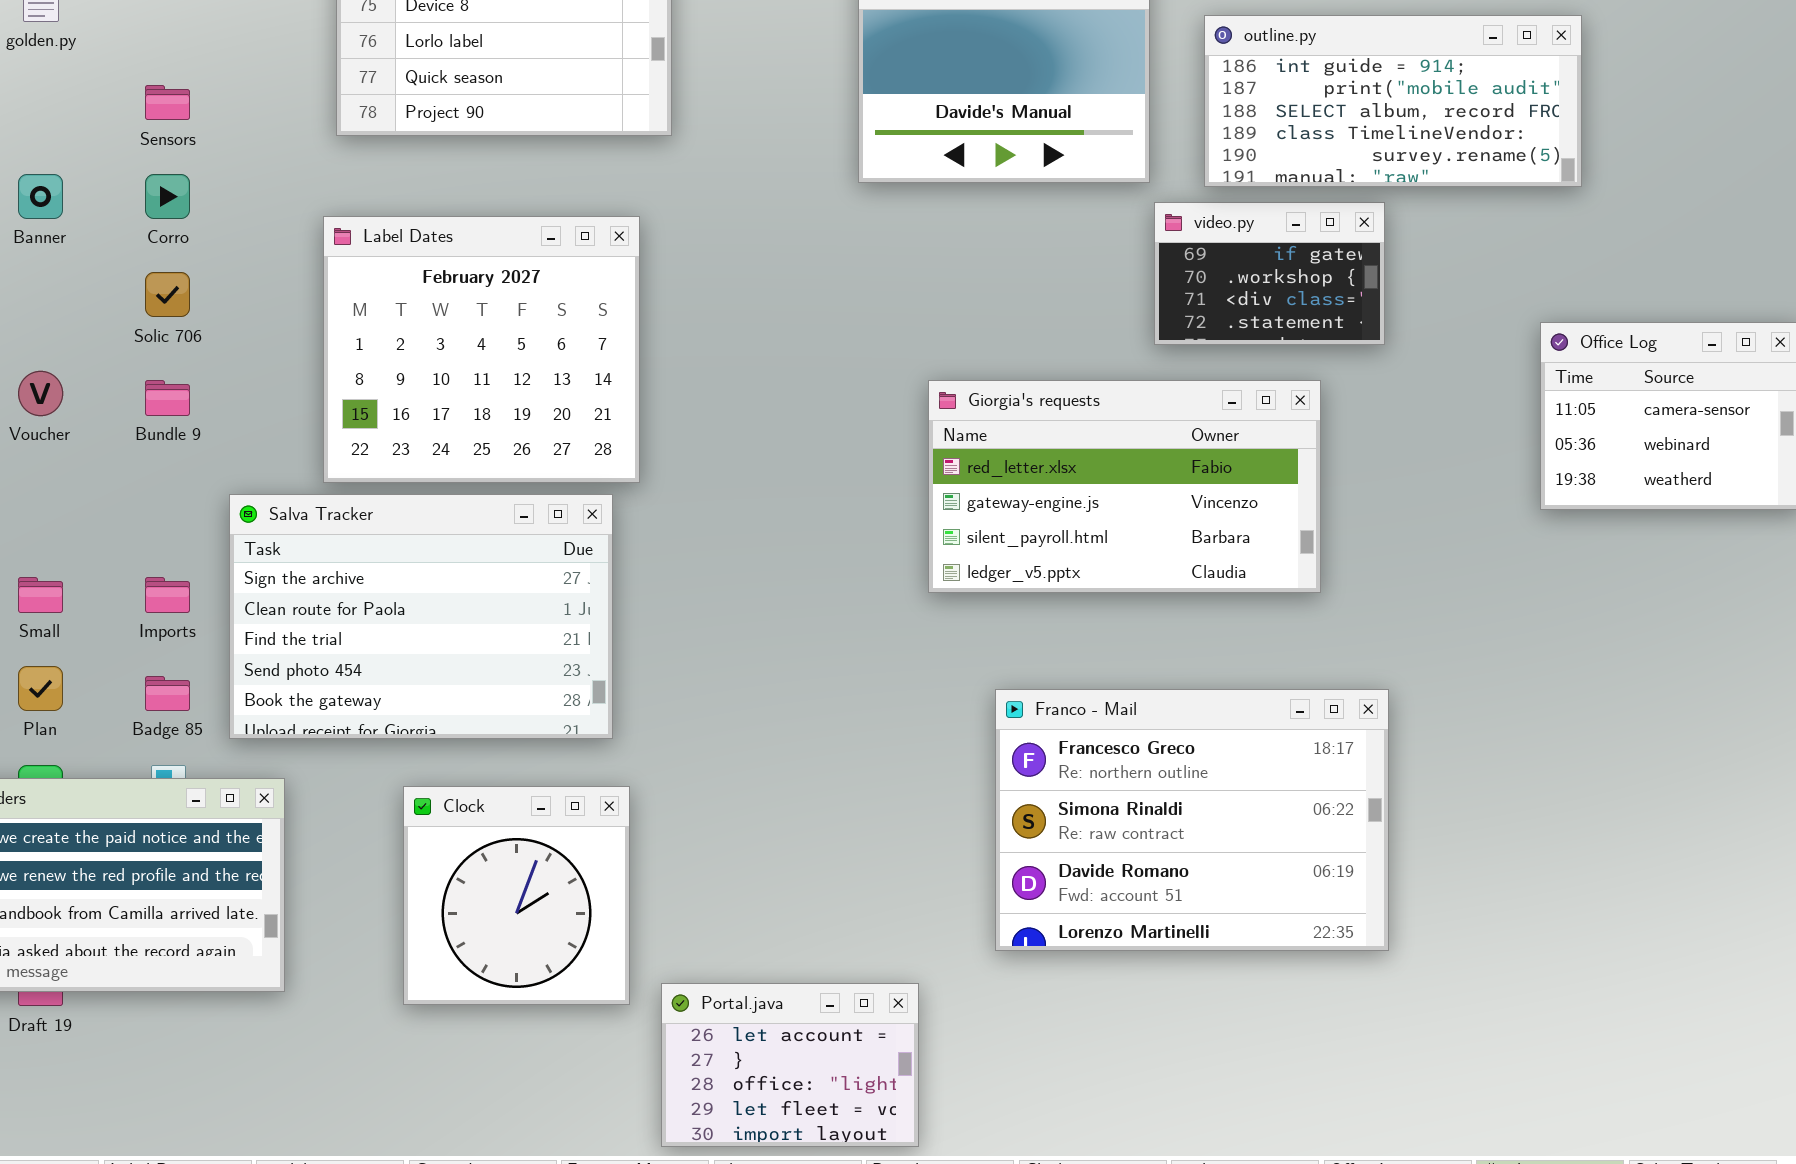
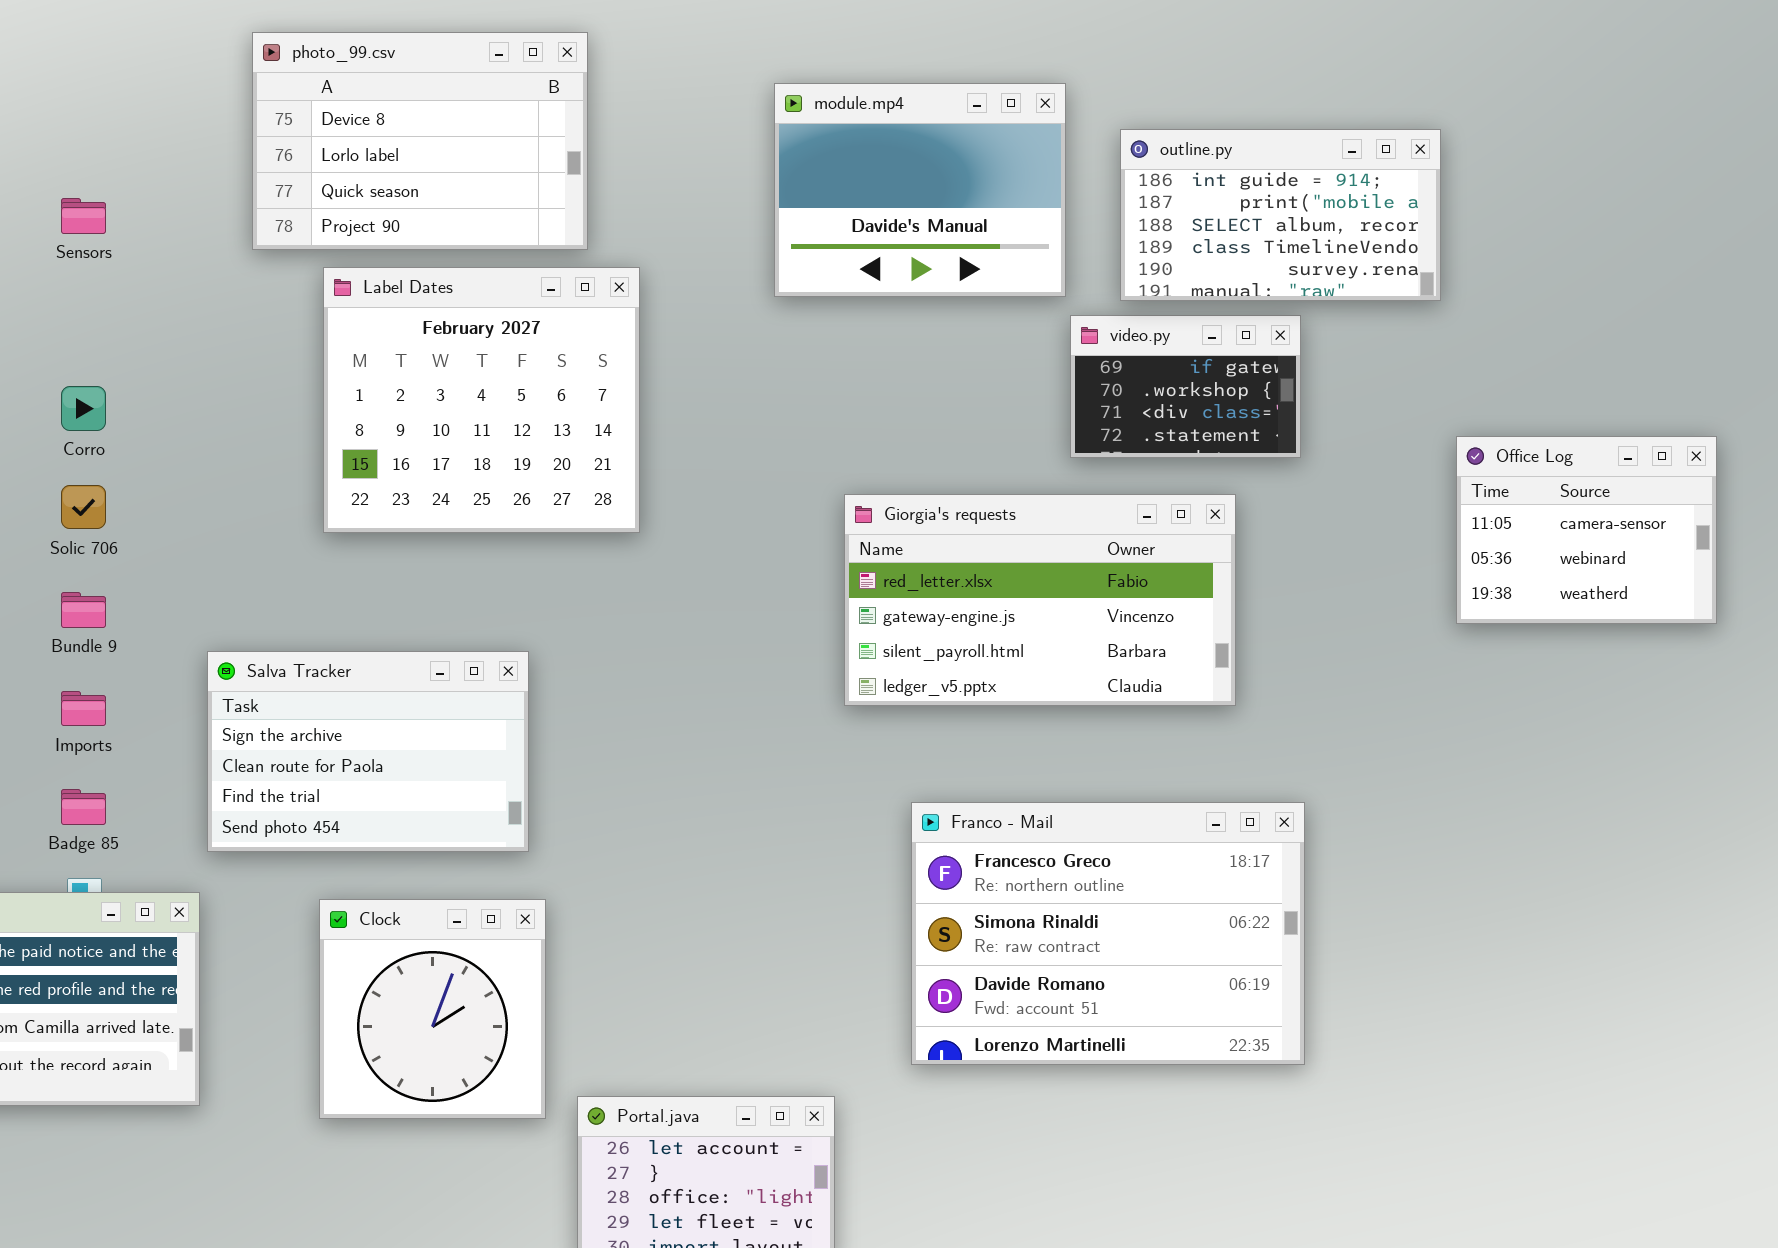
outline.py: [1204,15,1582,187] -> [1120,129,1441,301], resized
Corro: [145,174,190,219] -> [61,386,106,431], moved
Label Dates: [323,216,640,483] -> [323,267,640,533], moved
Solic 706: [145,272,190,317] -> [61,485,106,529], moved
Bundle 9: [145,380,190,416] -> [61,592,106,628], moved
Salva Tracker: [229,494,613,739] -> [207,651,529,852], resized

